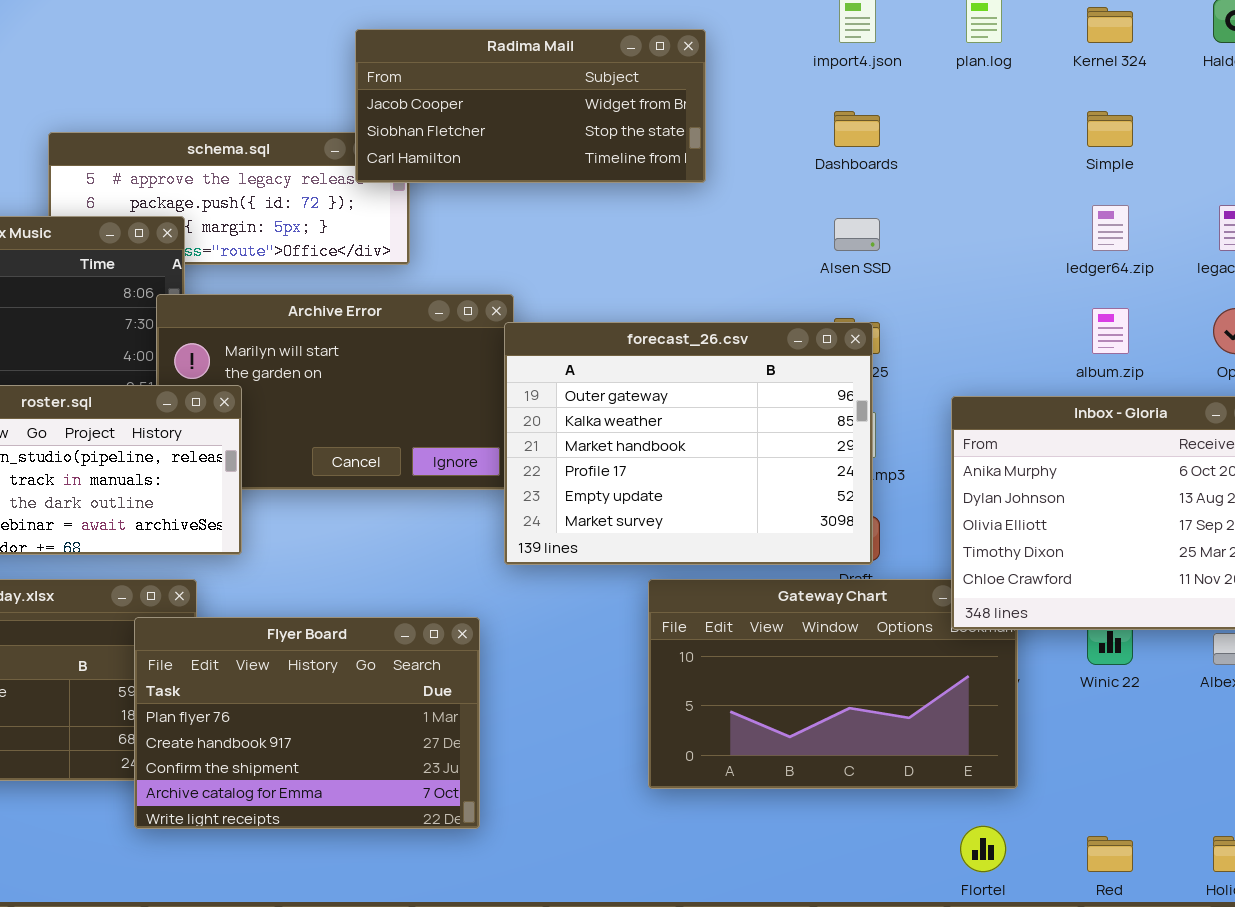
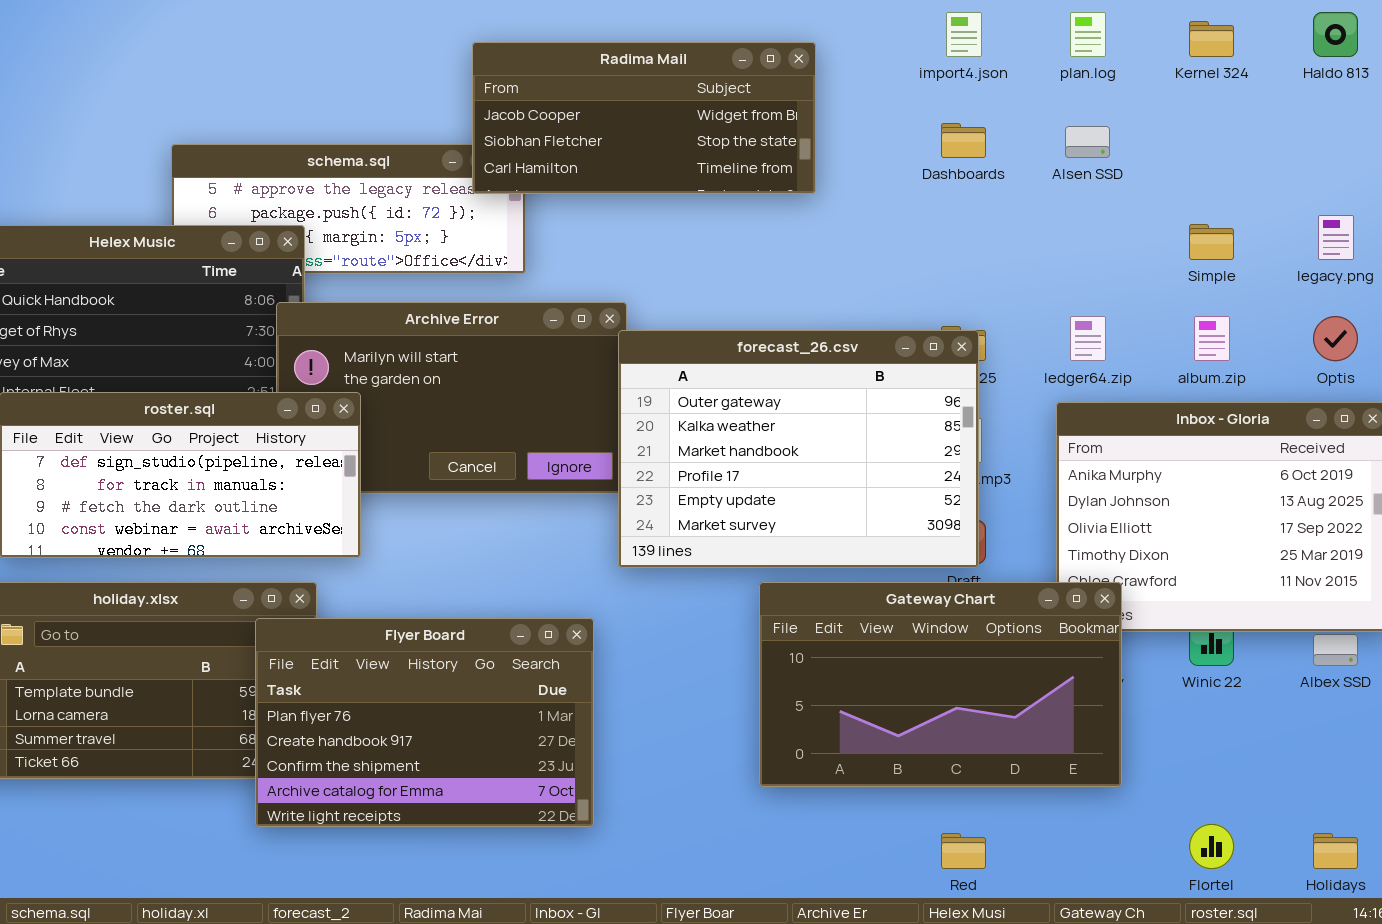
Simple: [1087,111,1133,147] -> [1189,224,1234,260], moved
ledger64.zip: [1092,205,1129,251] -> [1070,316,1106,361], moved
Alsen SSD: [834,218,880,251] -> [1065,126,1110,158], moved
Gateway Chart: [648,579,1018,789] -> [759,582,1122,787], raised
Flortel: [960,826,1006,872] -> [1189,824,1234,869], moved
Red: [1087,836,1133,872] -> [941,833,986,869], moved

